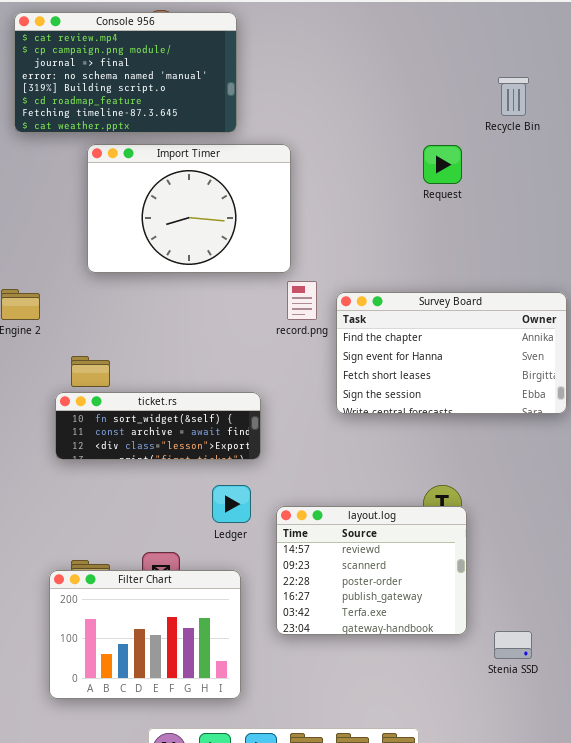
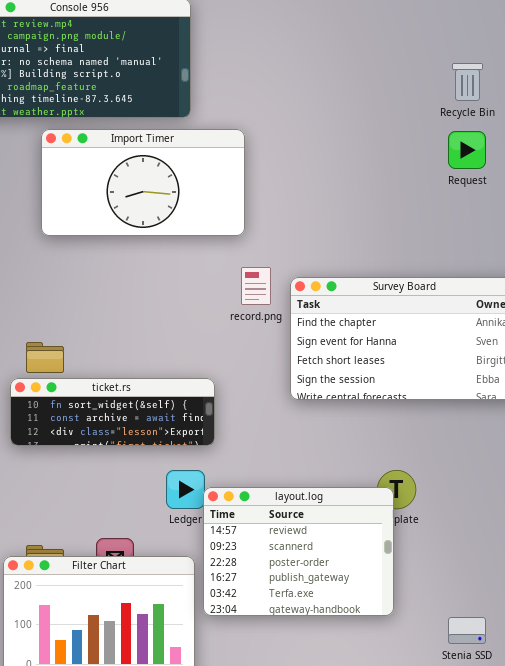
Import Timer: [87,144,291,273] -> [41,129,245,236], resized
Request: [423,145,462,184] -> [448,131,486,169], moved
layout.log: [276,506,467,635] -> [203,487,394,616], moved

